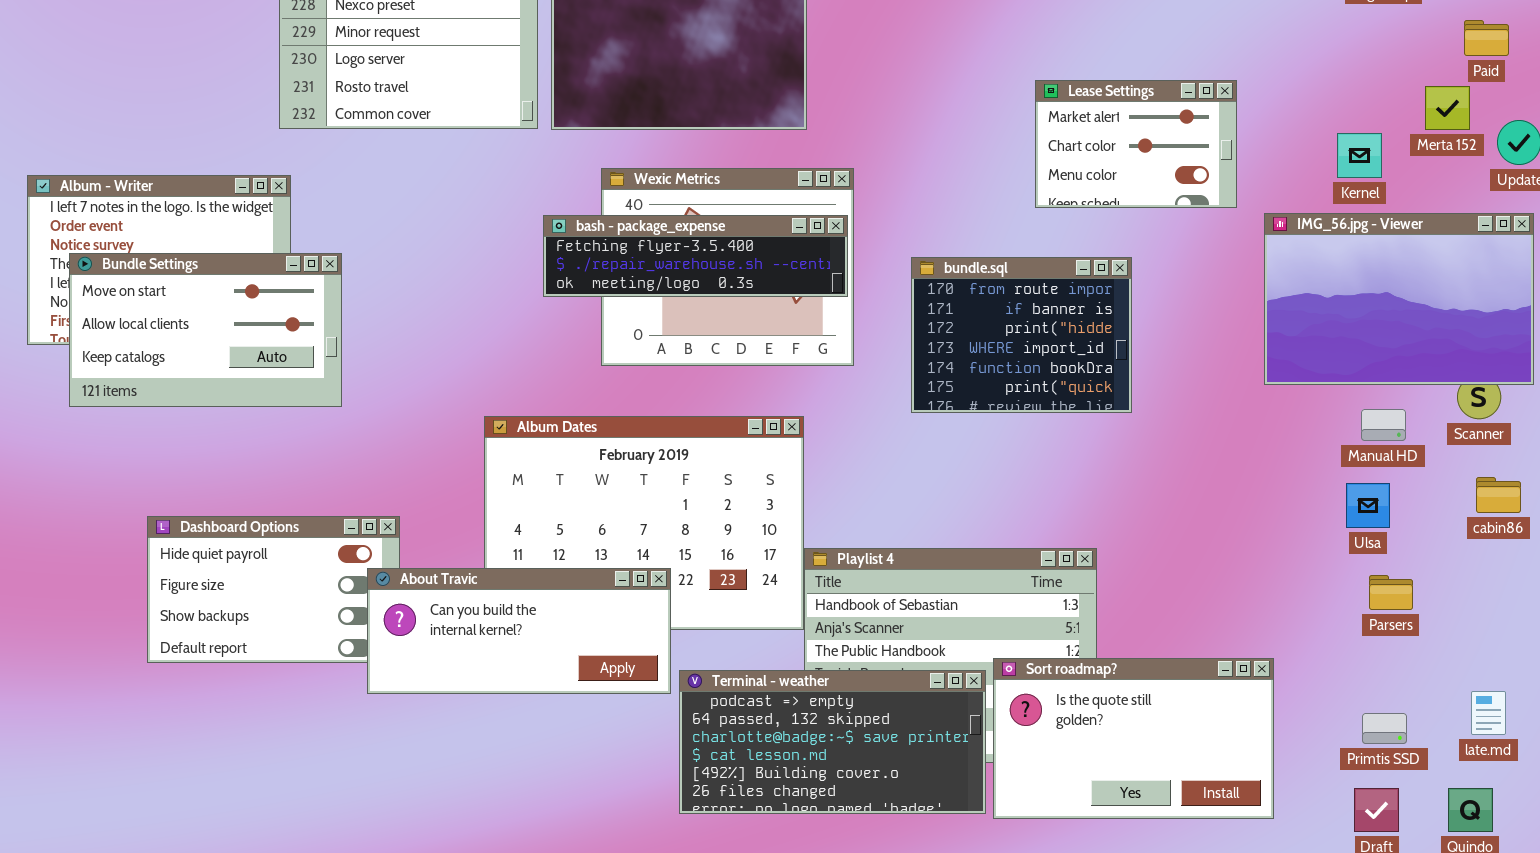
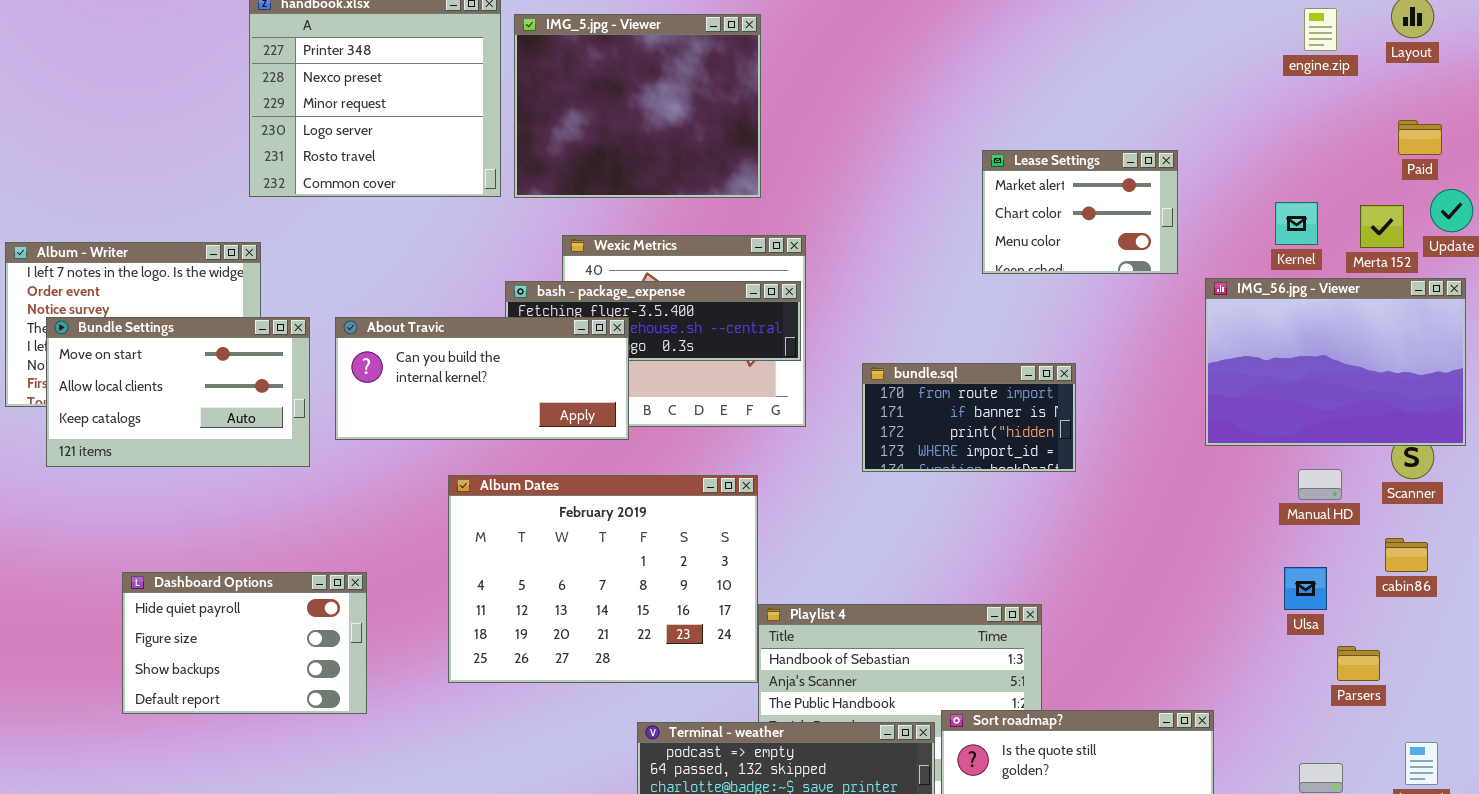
Paid: [1464,20,1509,56] -> [1398,120,1442,155], moved
Merta 152: [1425,86,1470,130] -> [1360,205,1404,248], moved
bundle.sql: [911,257,1132,413] -> [862,363,1076,472], resized
cabin86: [1476,477,1521,513] -> [1385,538,1428,572], moved
Ulsa: [1346,483,1390,528] -> [1284,567,1327,610], moved
About Travic: [367,568,671,694] -> [335,317,629,440], moved
Parsers: [1369,575,1413,610] -> [1337,646,1380,681], moved

